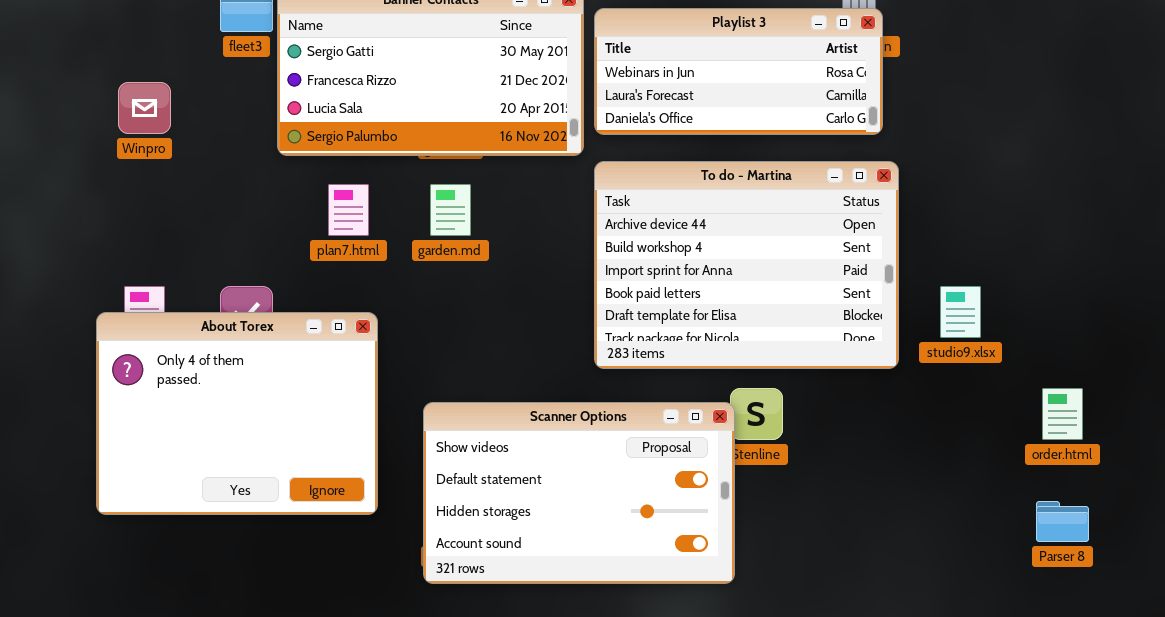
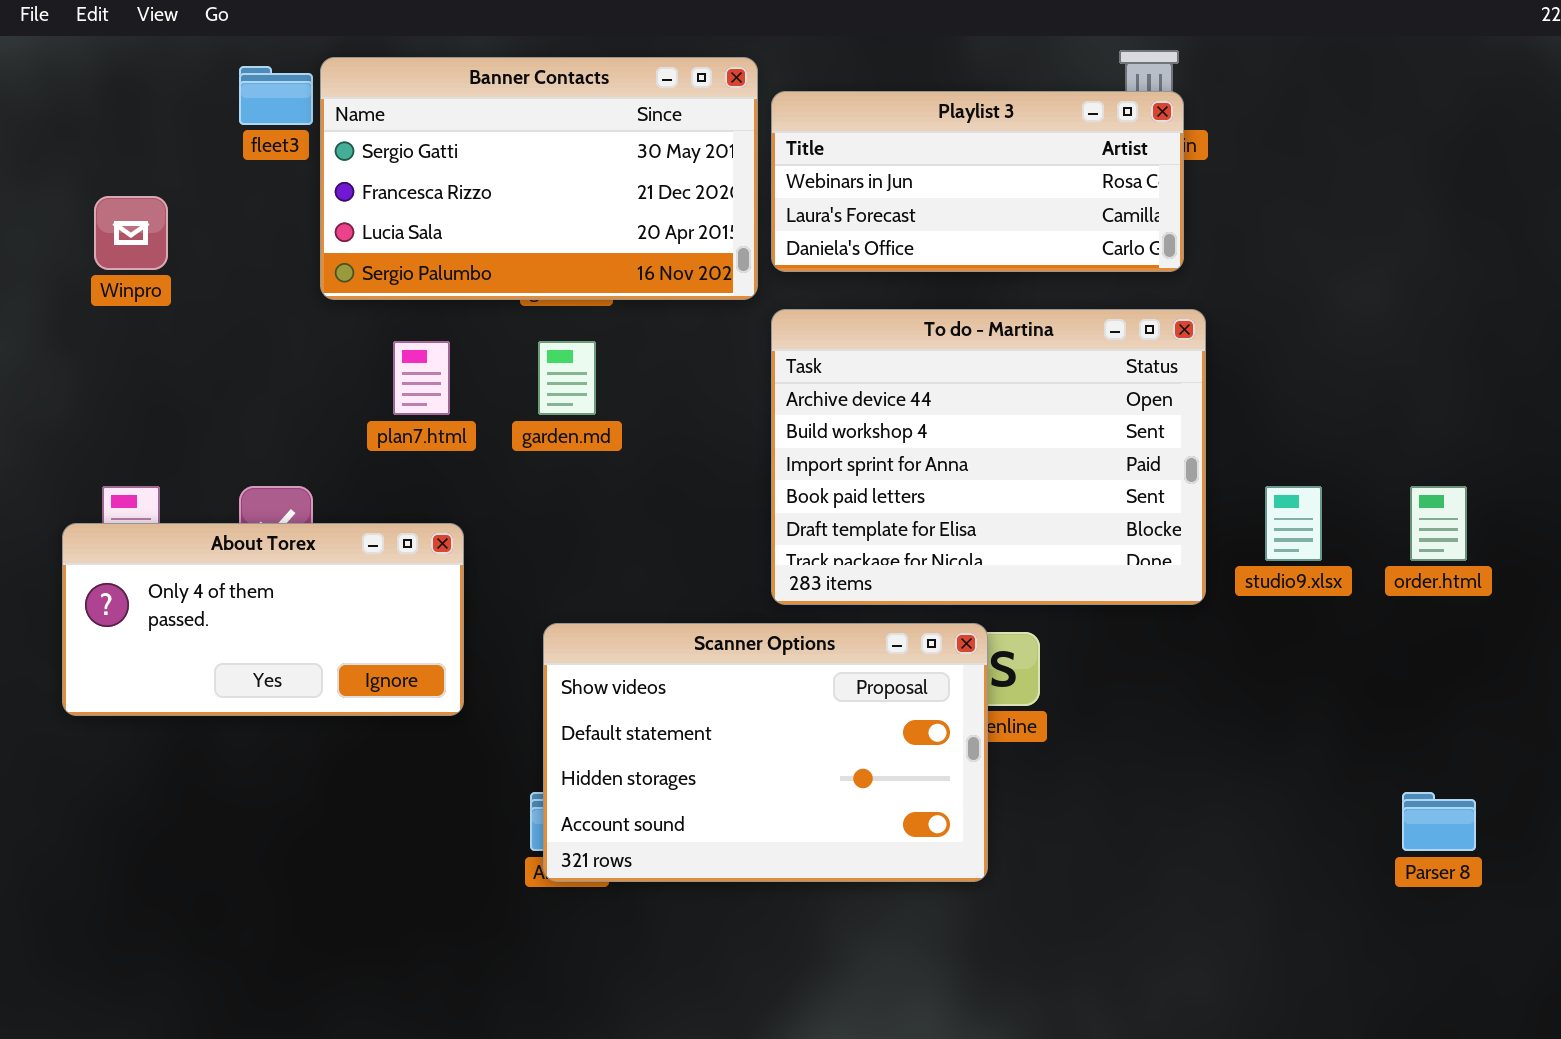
About Torex: [96,312,378,515] -> [62,523,464,716], resized
order.html: [1042,388,1083,440] -> [1410,486,1467,561], moved
Scanner Options: [423,402,735,584] -> [543,623,988,882], moved

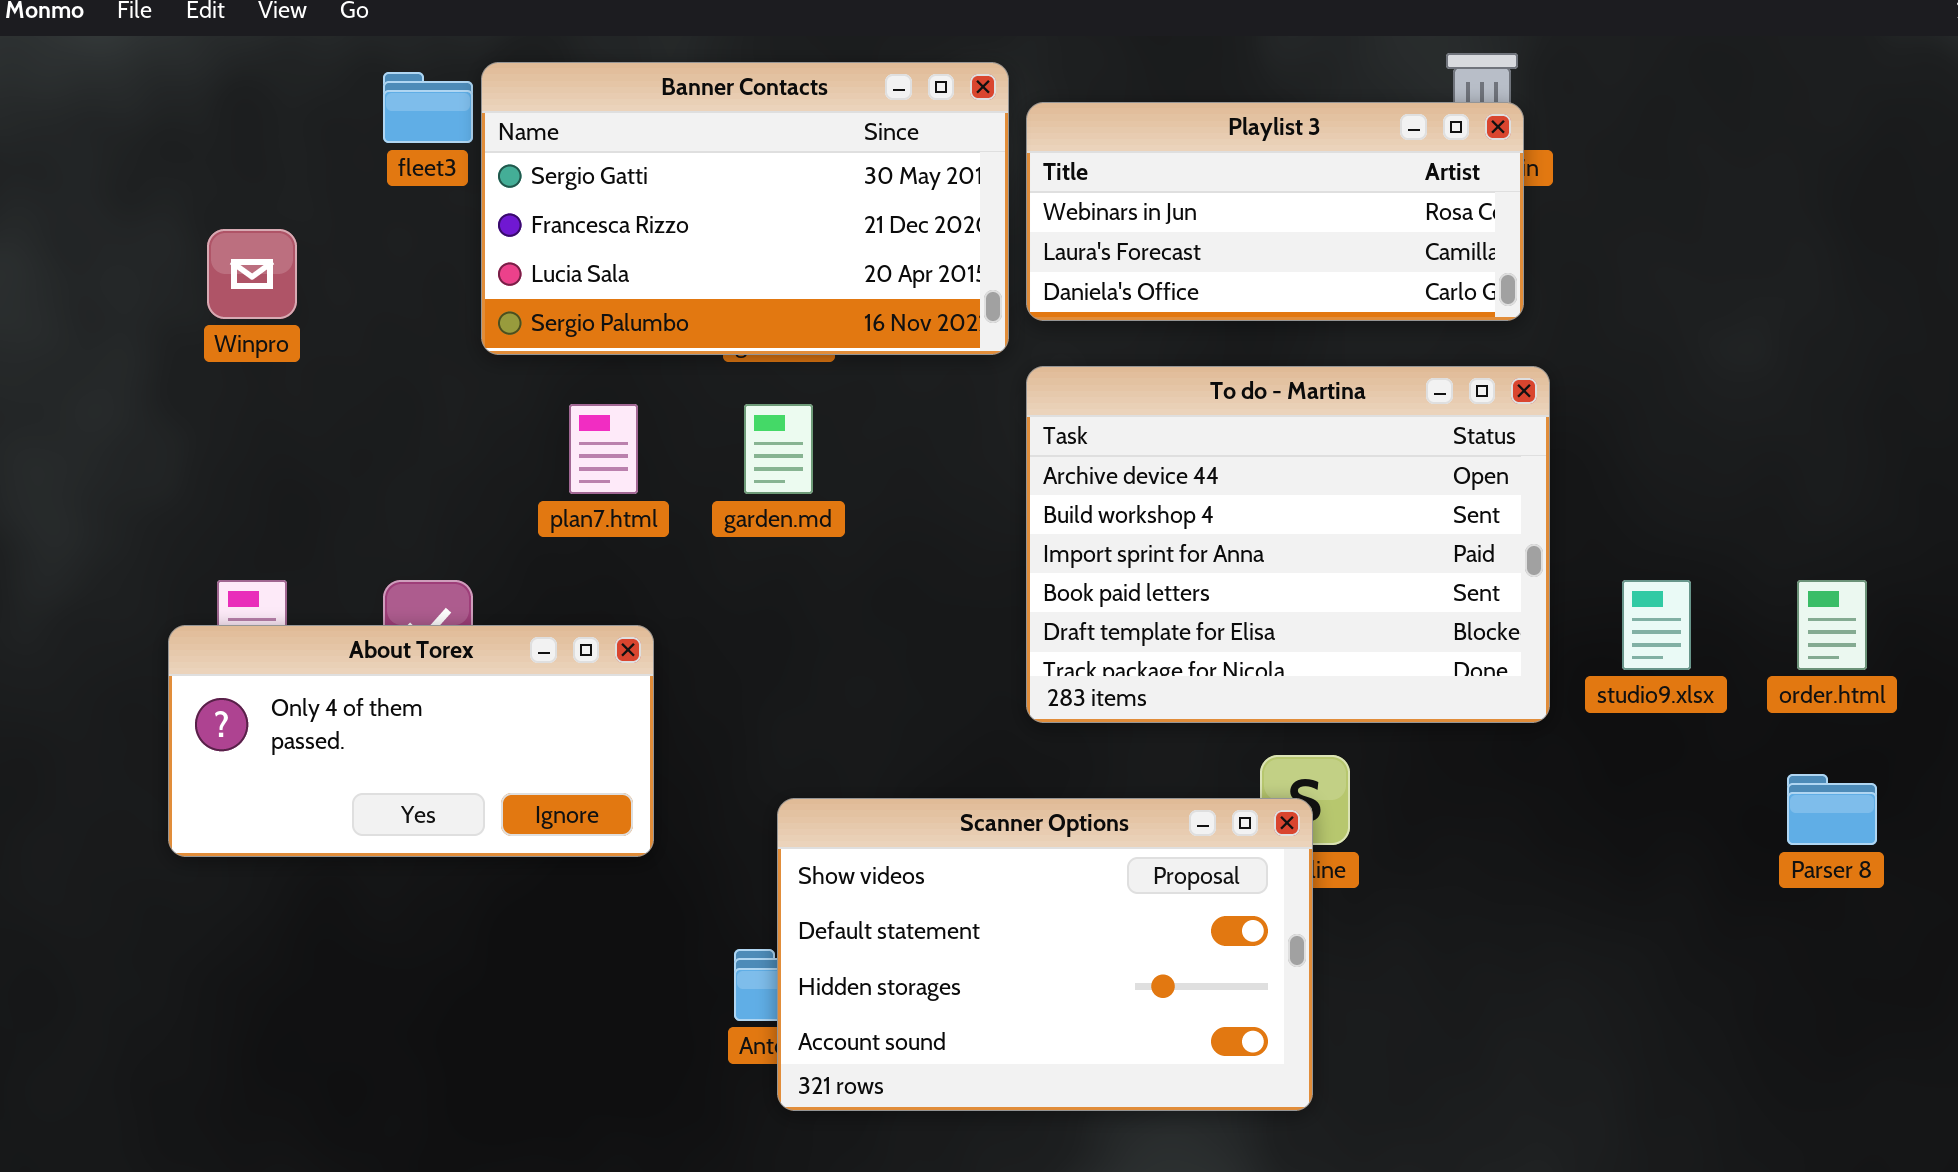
Scanner Options: [543,623,988,882] -> [777,798,1313,1111], moved
Parser 8: [1402,792,1476,851] -> [1787,774,1877,845], moved

